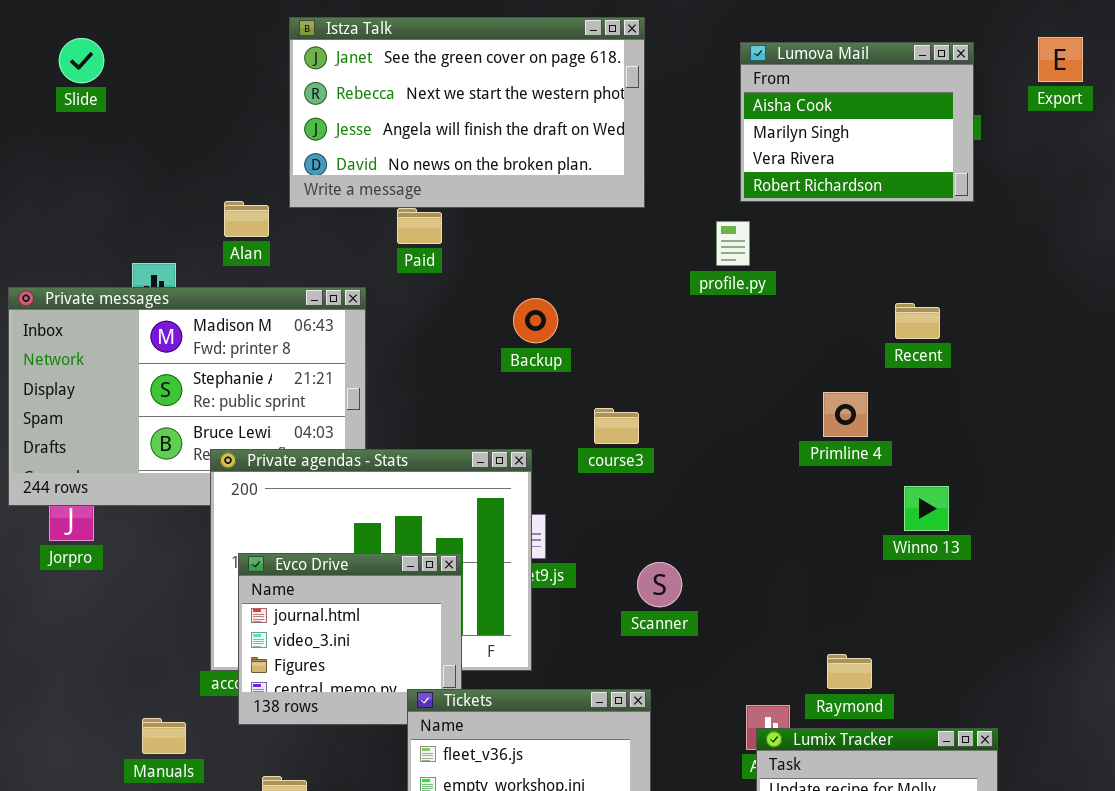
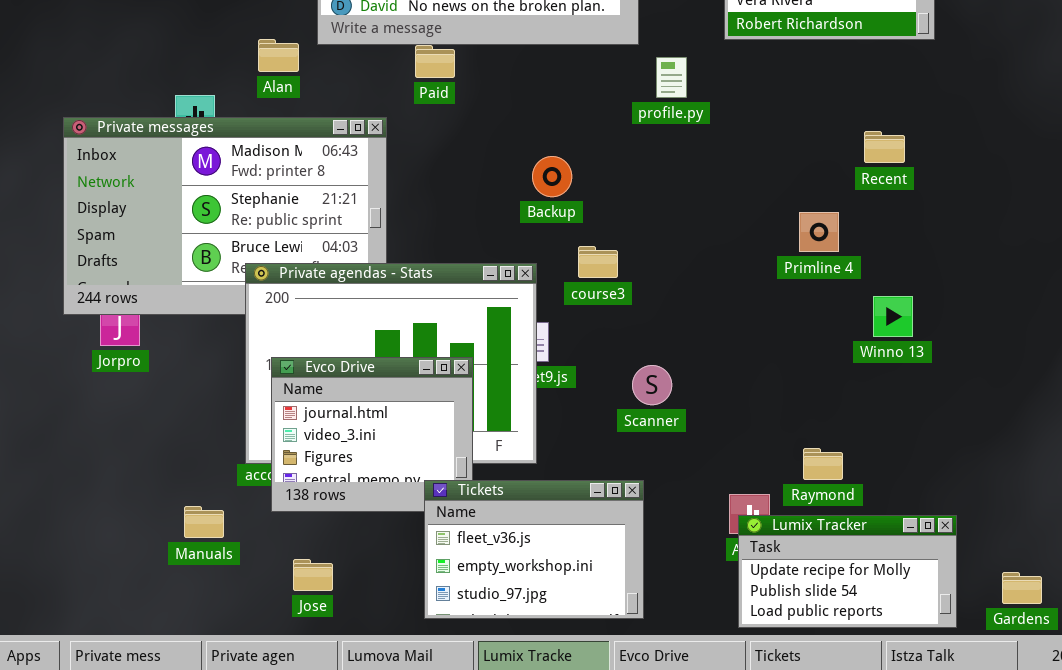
profile.py: [716,221,750,266] -> [656,57,687,98], moved
Backup: [513,298,558,343] -> [532,156,572,197], moved
course3: [594,408,639,444] -> [578,246,618,278], moved

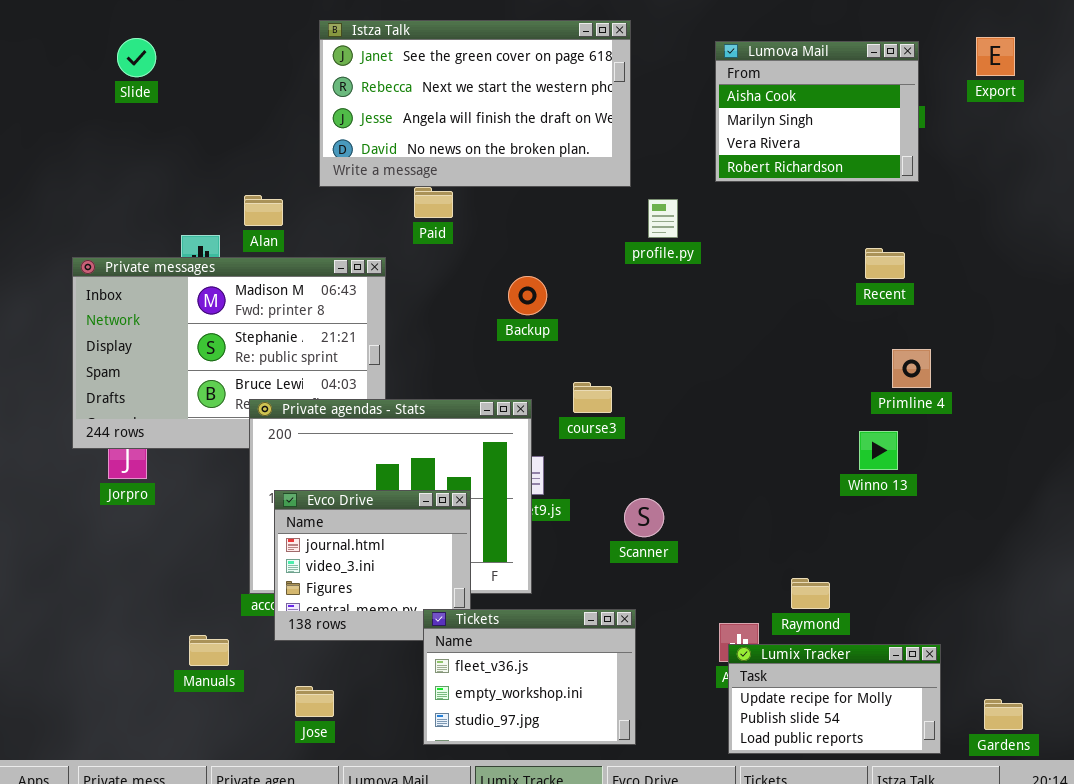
Alan: [258,39,299,72] -> [244,195,283,226], moved
Recent: [864,131,905,163] -> [865,248,905,279], moved
Backup: [532,156,572,197] -> [508,276,547,315], moved
Primline 4: [799,212,839,252] -> [892,349,931,388], moved

